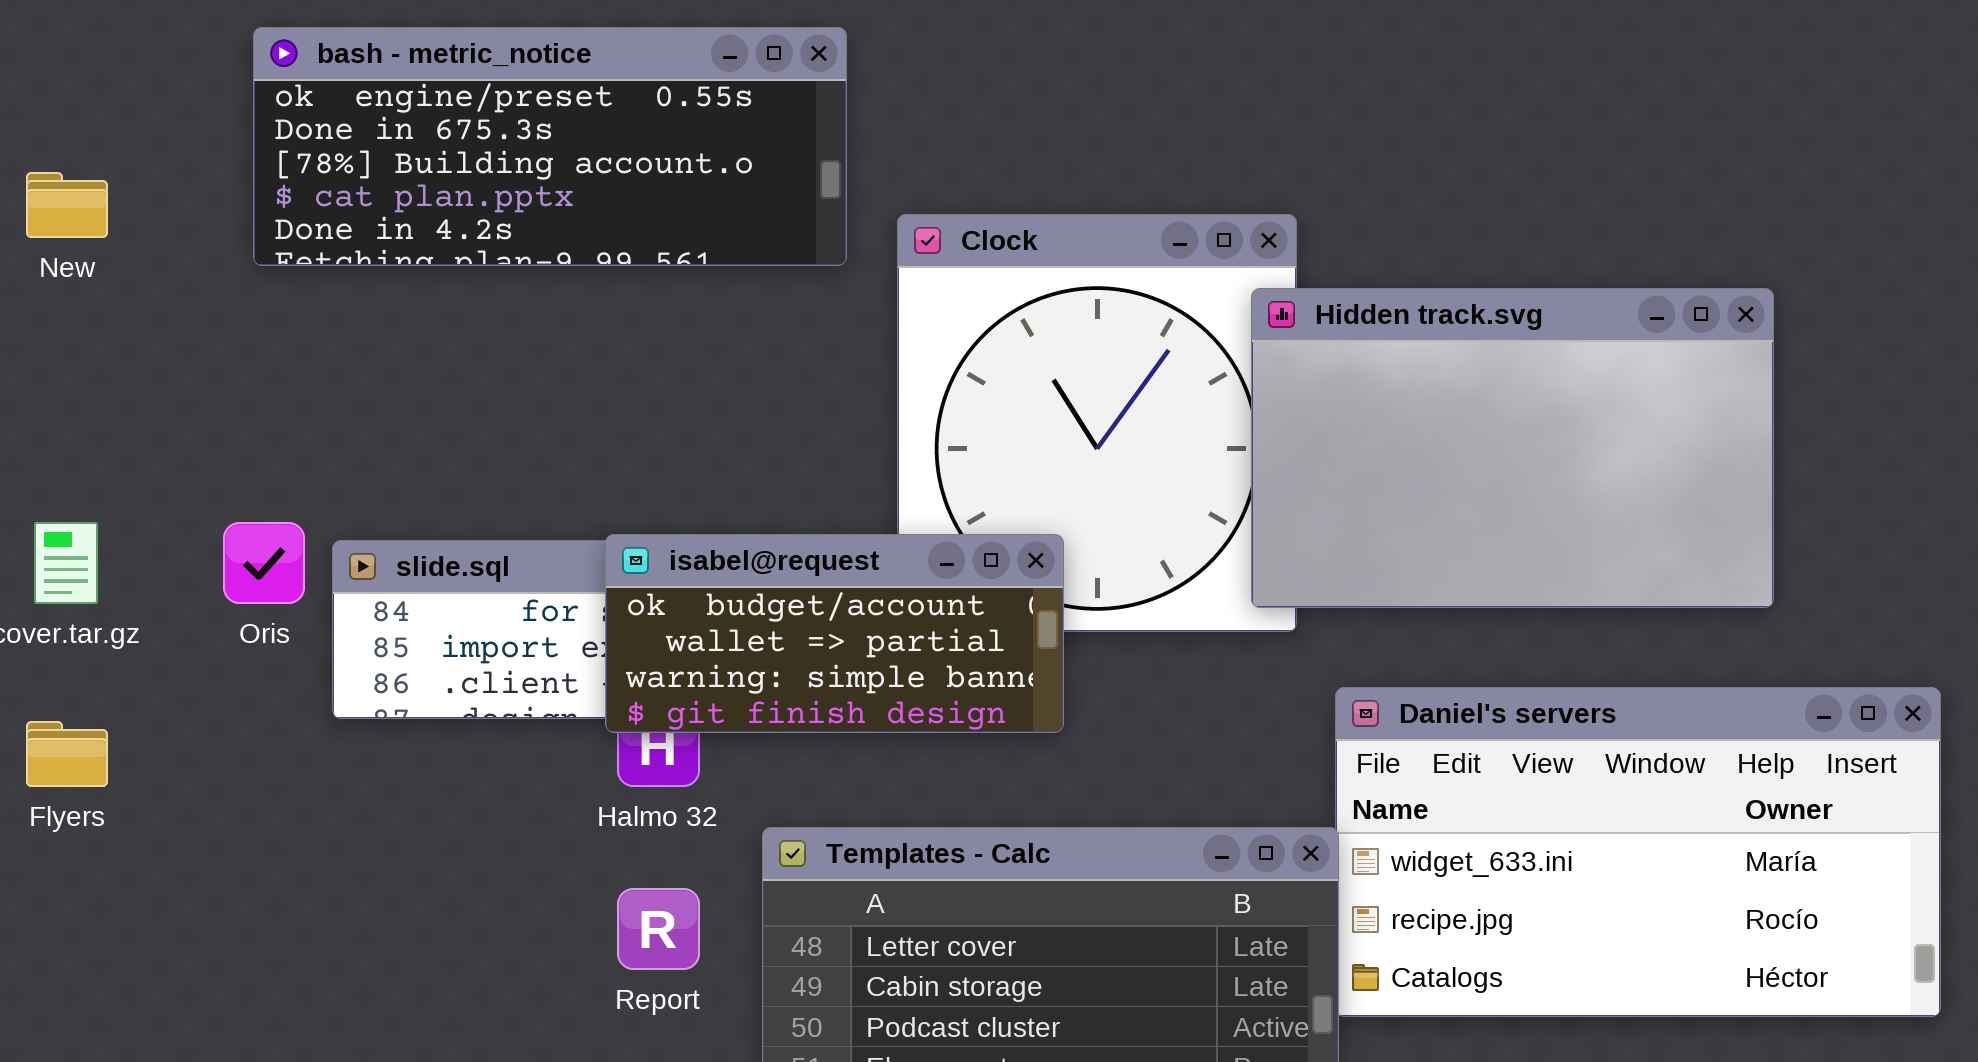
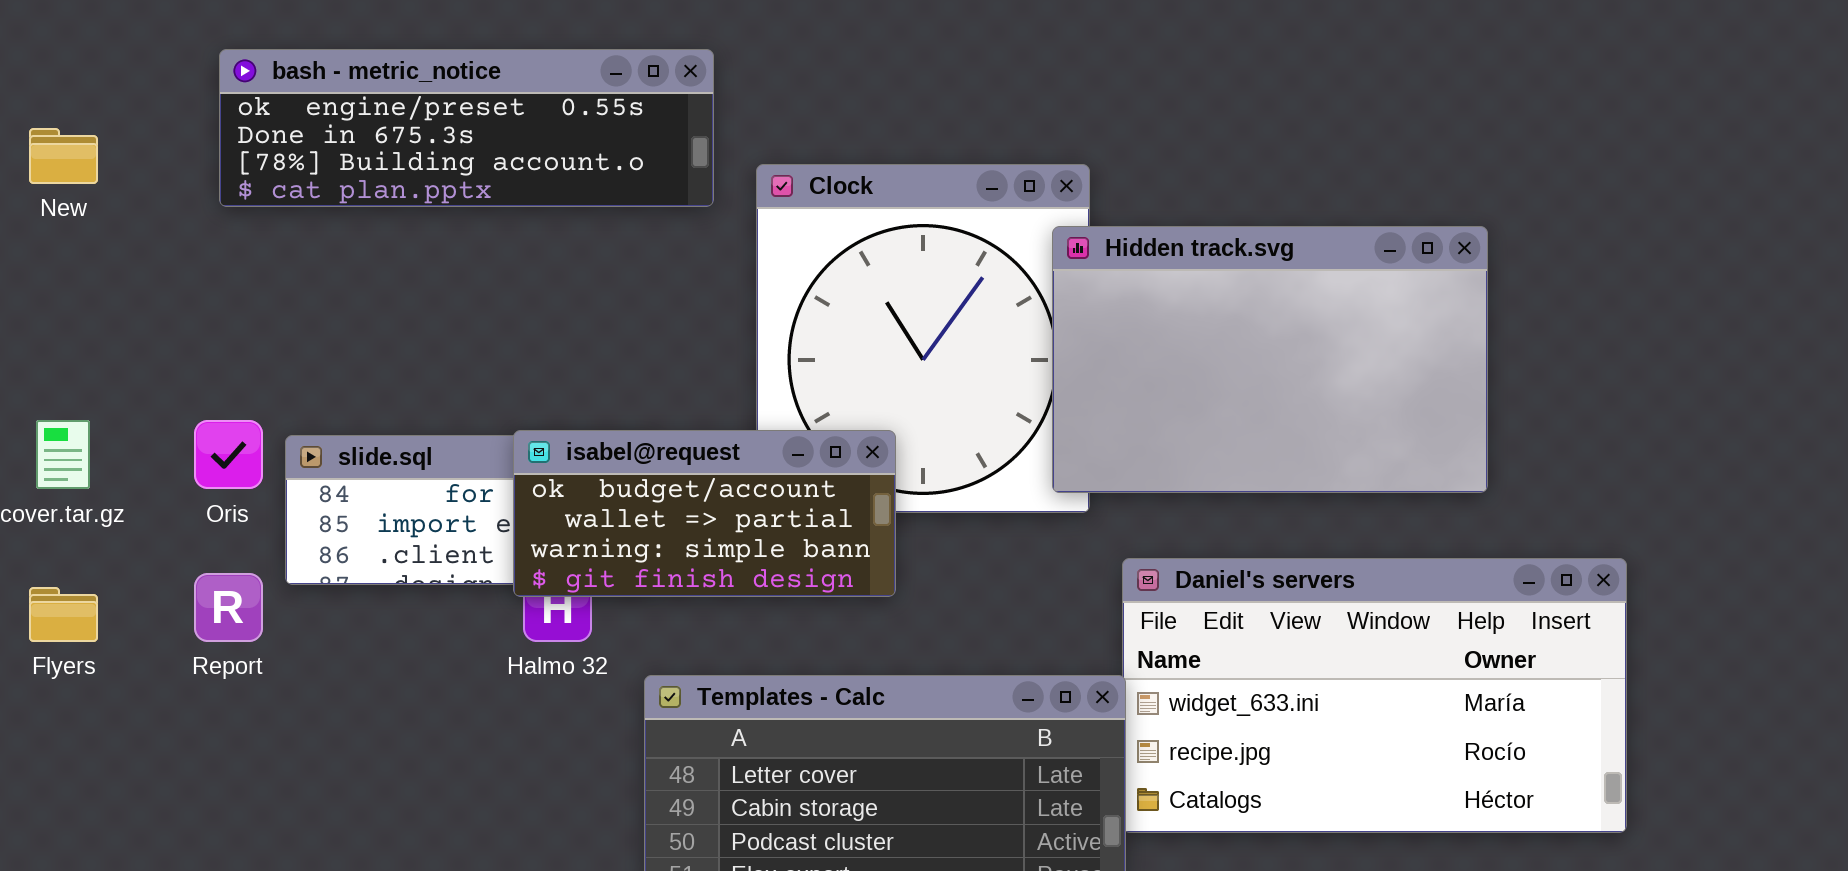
bash - metric_notice: [253,27,847,266] -> [219,49,714,207], resized
Report: [617,888,700,970] -> [194,573,263,642], moved

